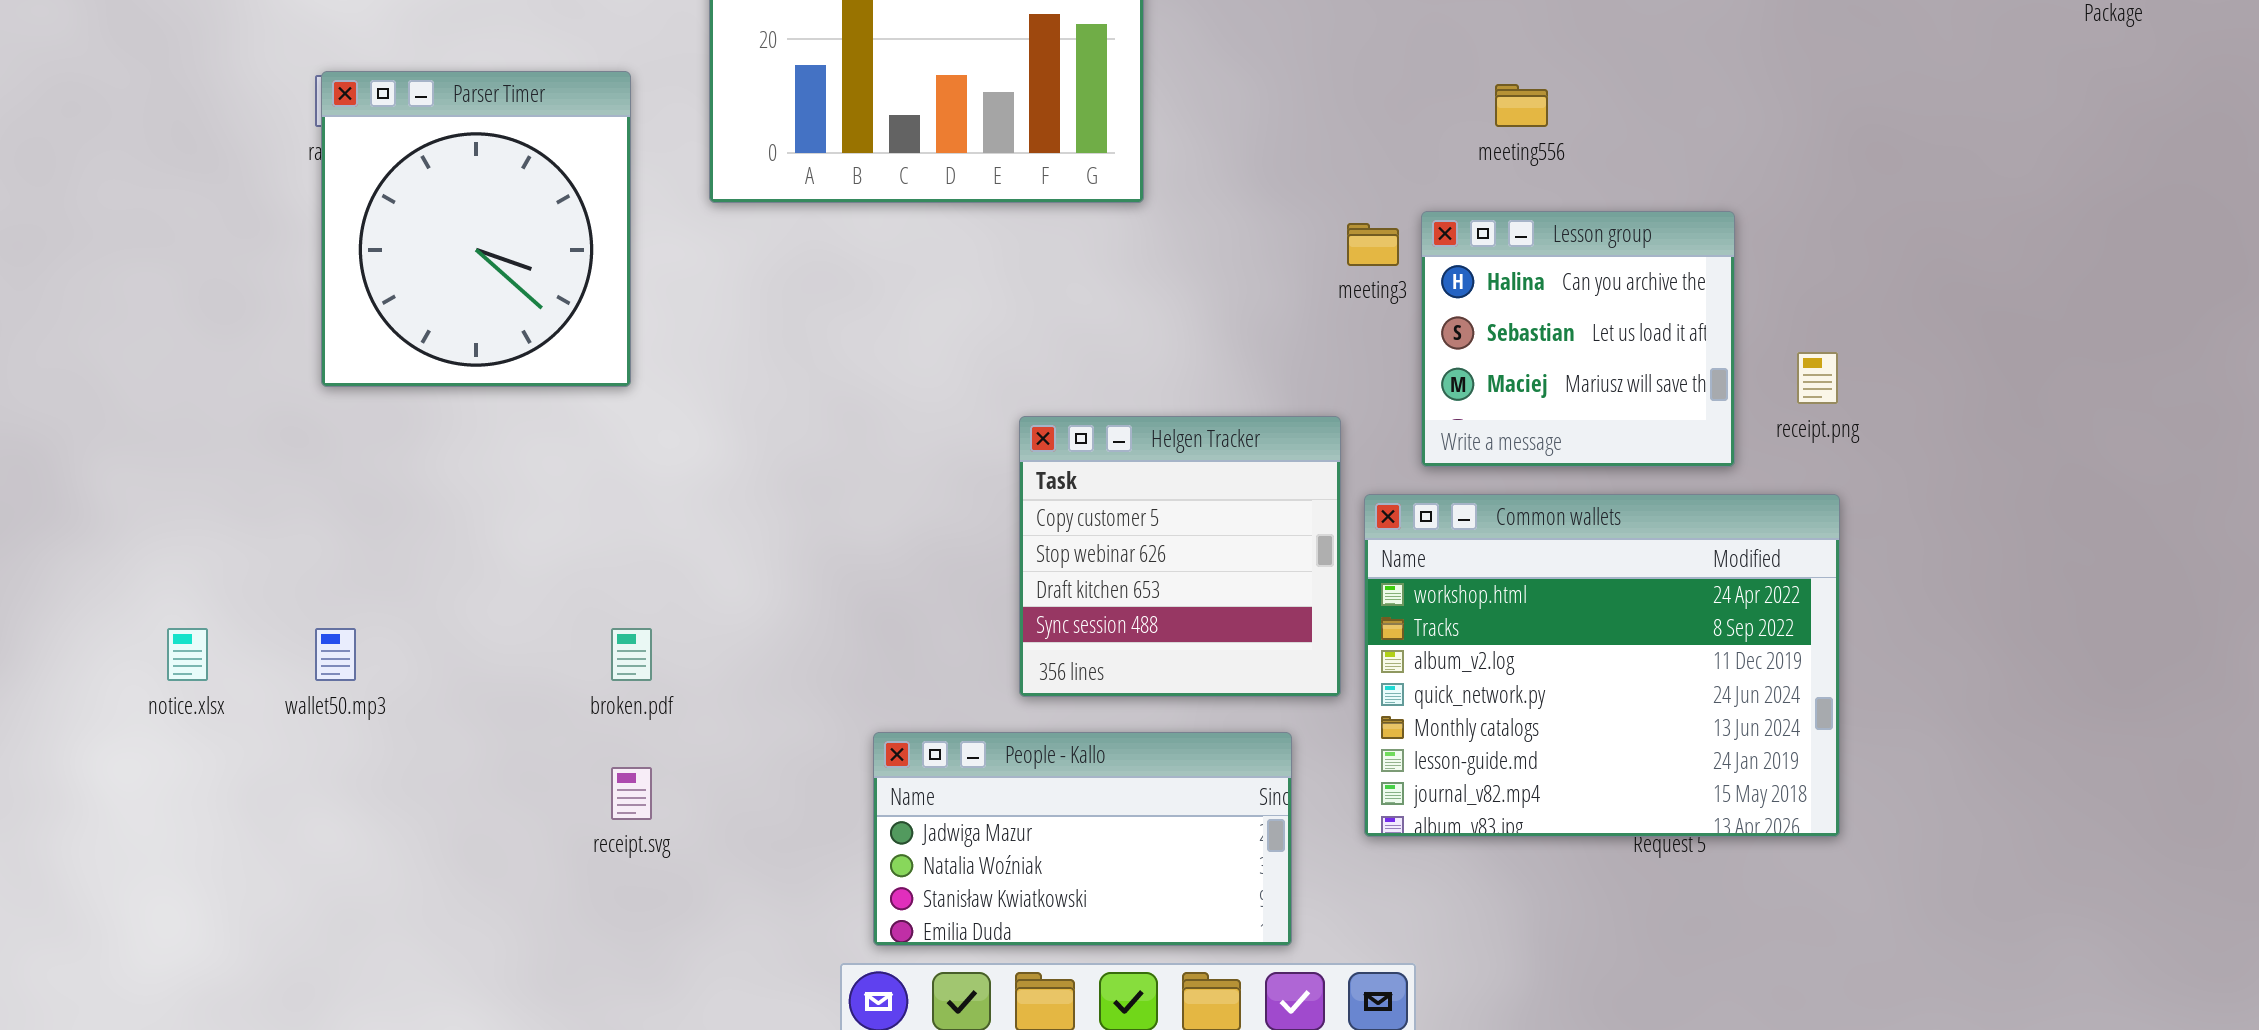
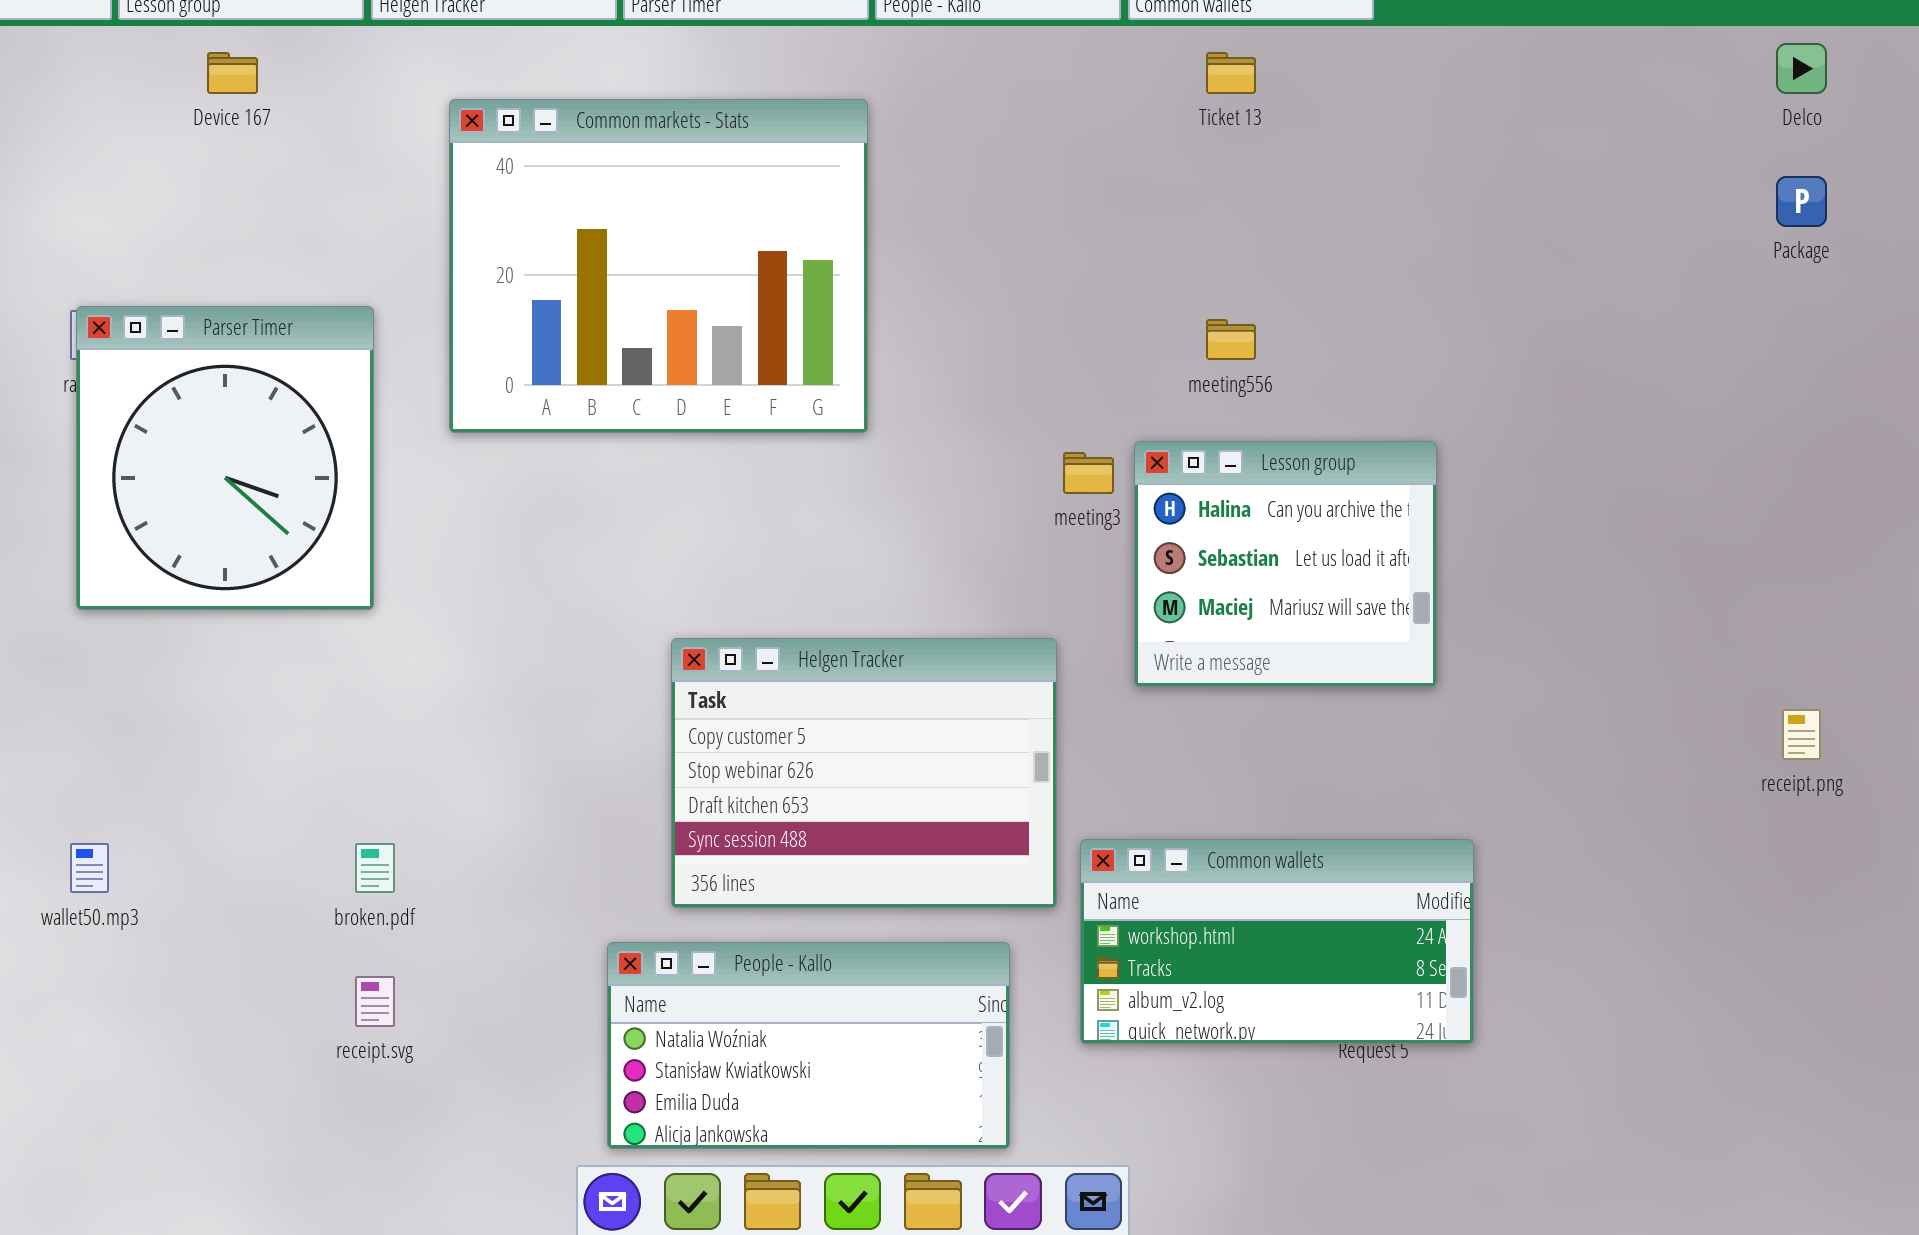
receipt.png: [1797,352,1838,404] -> [1782,709,1821,760], moved
Helgen Tracker: [1019,416,1341,697] -> [671,638,1057,908], resized
Common wallets: [1364,494,1840,837] -> [1080,839,1474,1044], resized
People - Kallo: [873,732,1292,946] -> [607,942,1010,1149], scrolled down 1 row

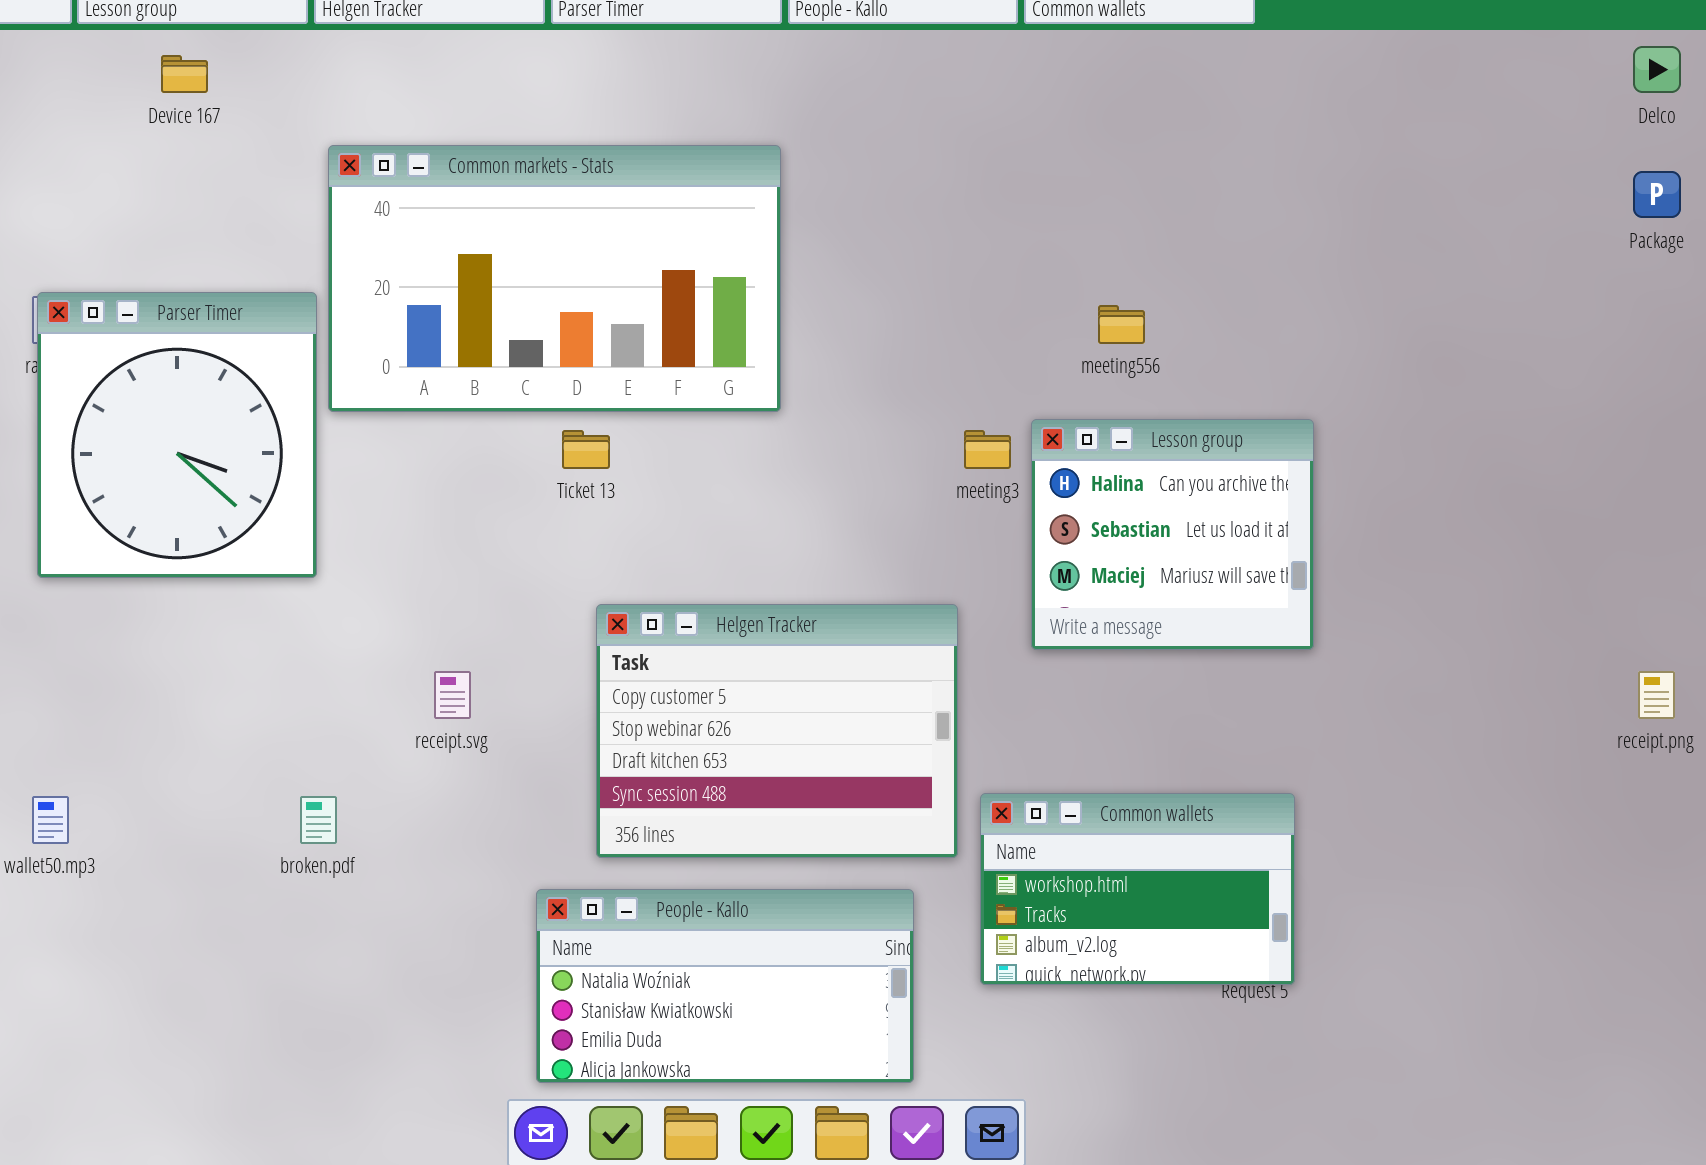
Ticket 13: [1206,52,1256,94] -> [562,430,610,469], moved
Common markets - Stats: [449,99,868,433] -> [328,145,781,412], resized
Common wallets: [1080,839,1474,1044] -> [980,793,1295,985], resized
receipt.svg: [355,976,395,1027] -> [434,671,471,719], moved

